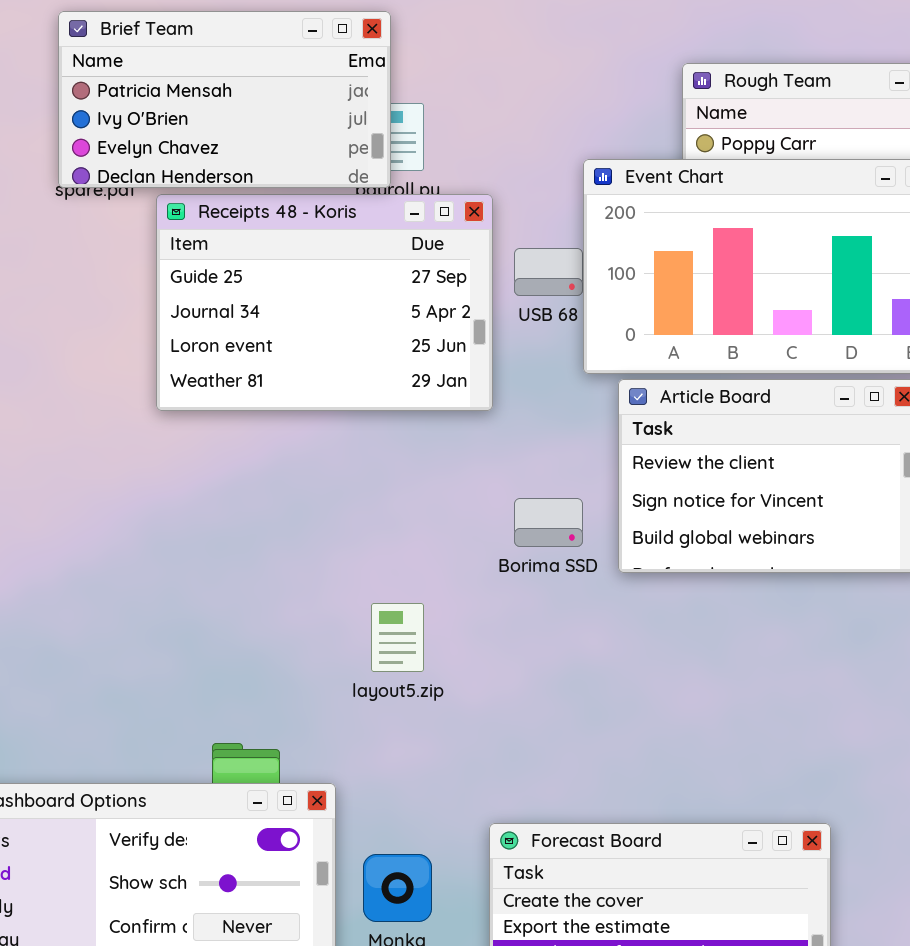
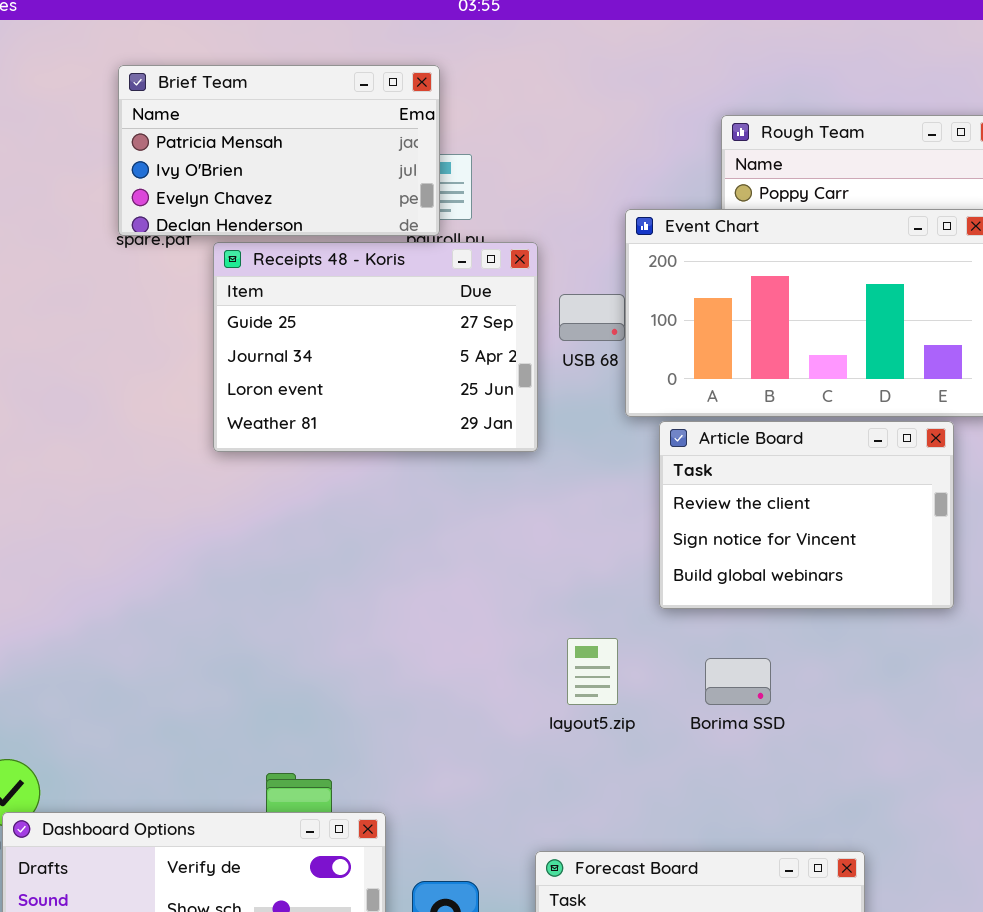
Borima SSD: [514,498,583,547] -> [705,658,771,705], moved
layout5.zip: [371,603,424,672] -> [567,638,618,705], moved

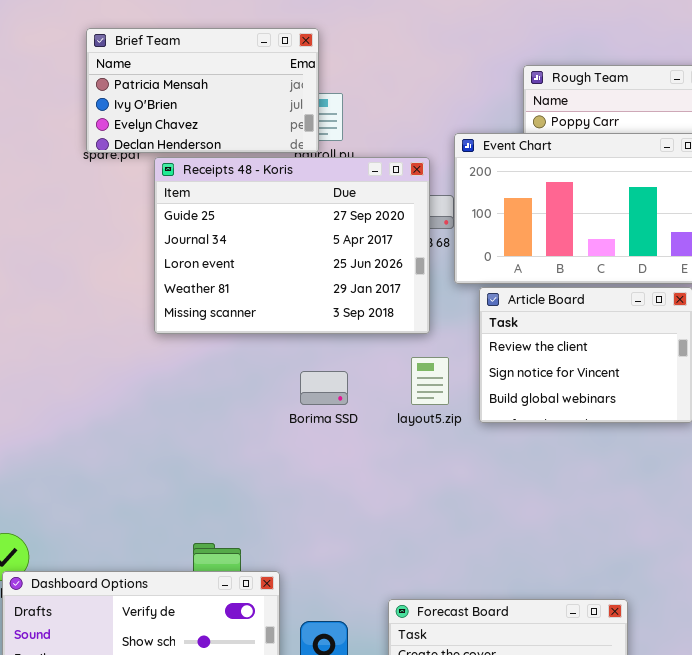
Receipts 48 - Koris: [213,242,538,452] -> [154,157,430,334], resized
layout5.zip: [567,638,618,705] -> [411,357,449,405], moved
Borima SSD: [705,658,771,705] -> [300,371,348,405], moved

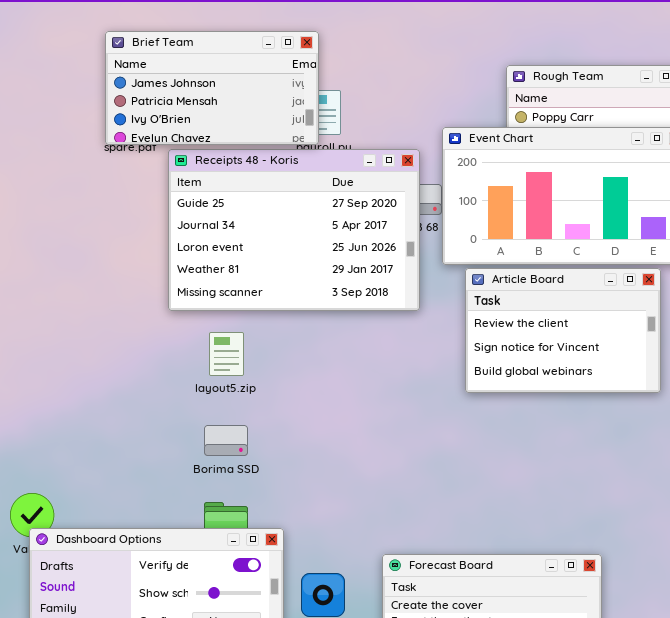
Brief Team: [86,28,319,153] -> [105,31,319,145], scrolled up 1 row
layout5.zip: [411,357,449,405] -> [209,332,244,376], moved
Borima SSD: [300,371,348,405] -> [204,425,248,456], moved

